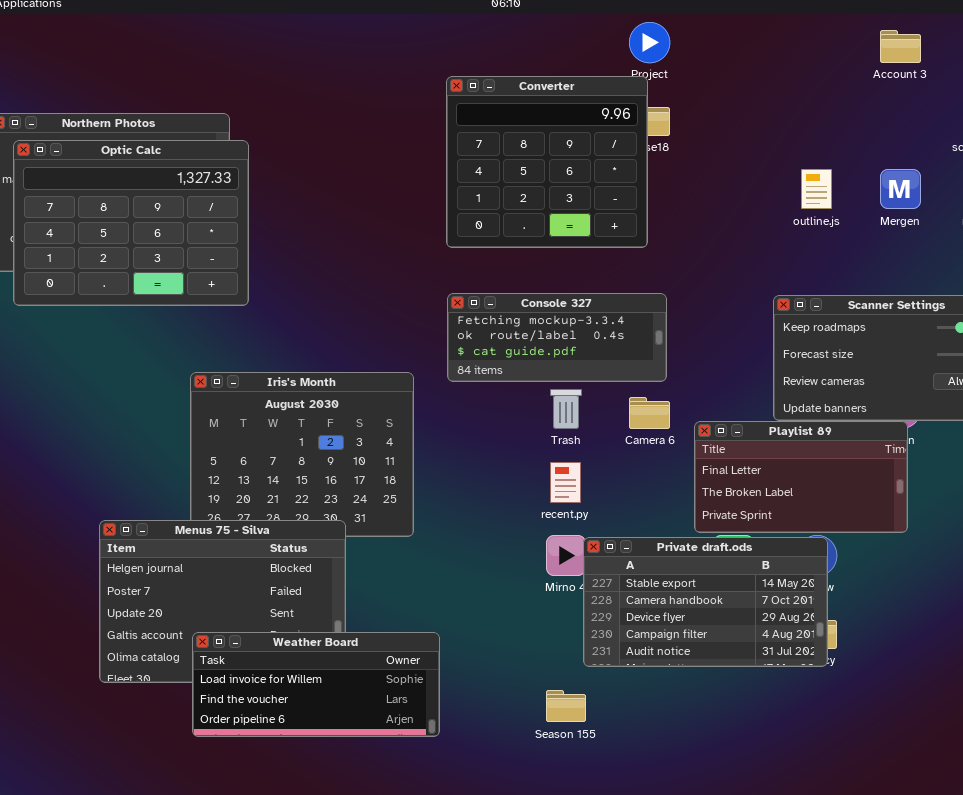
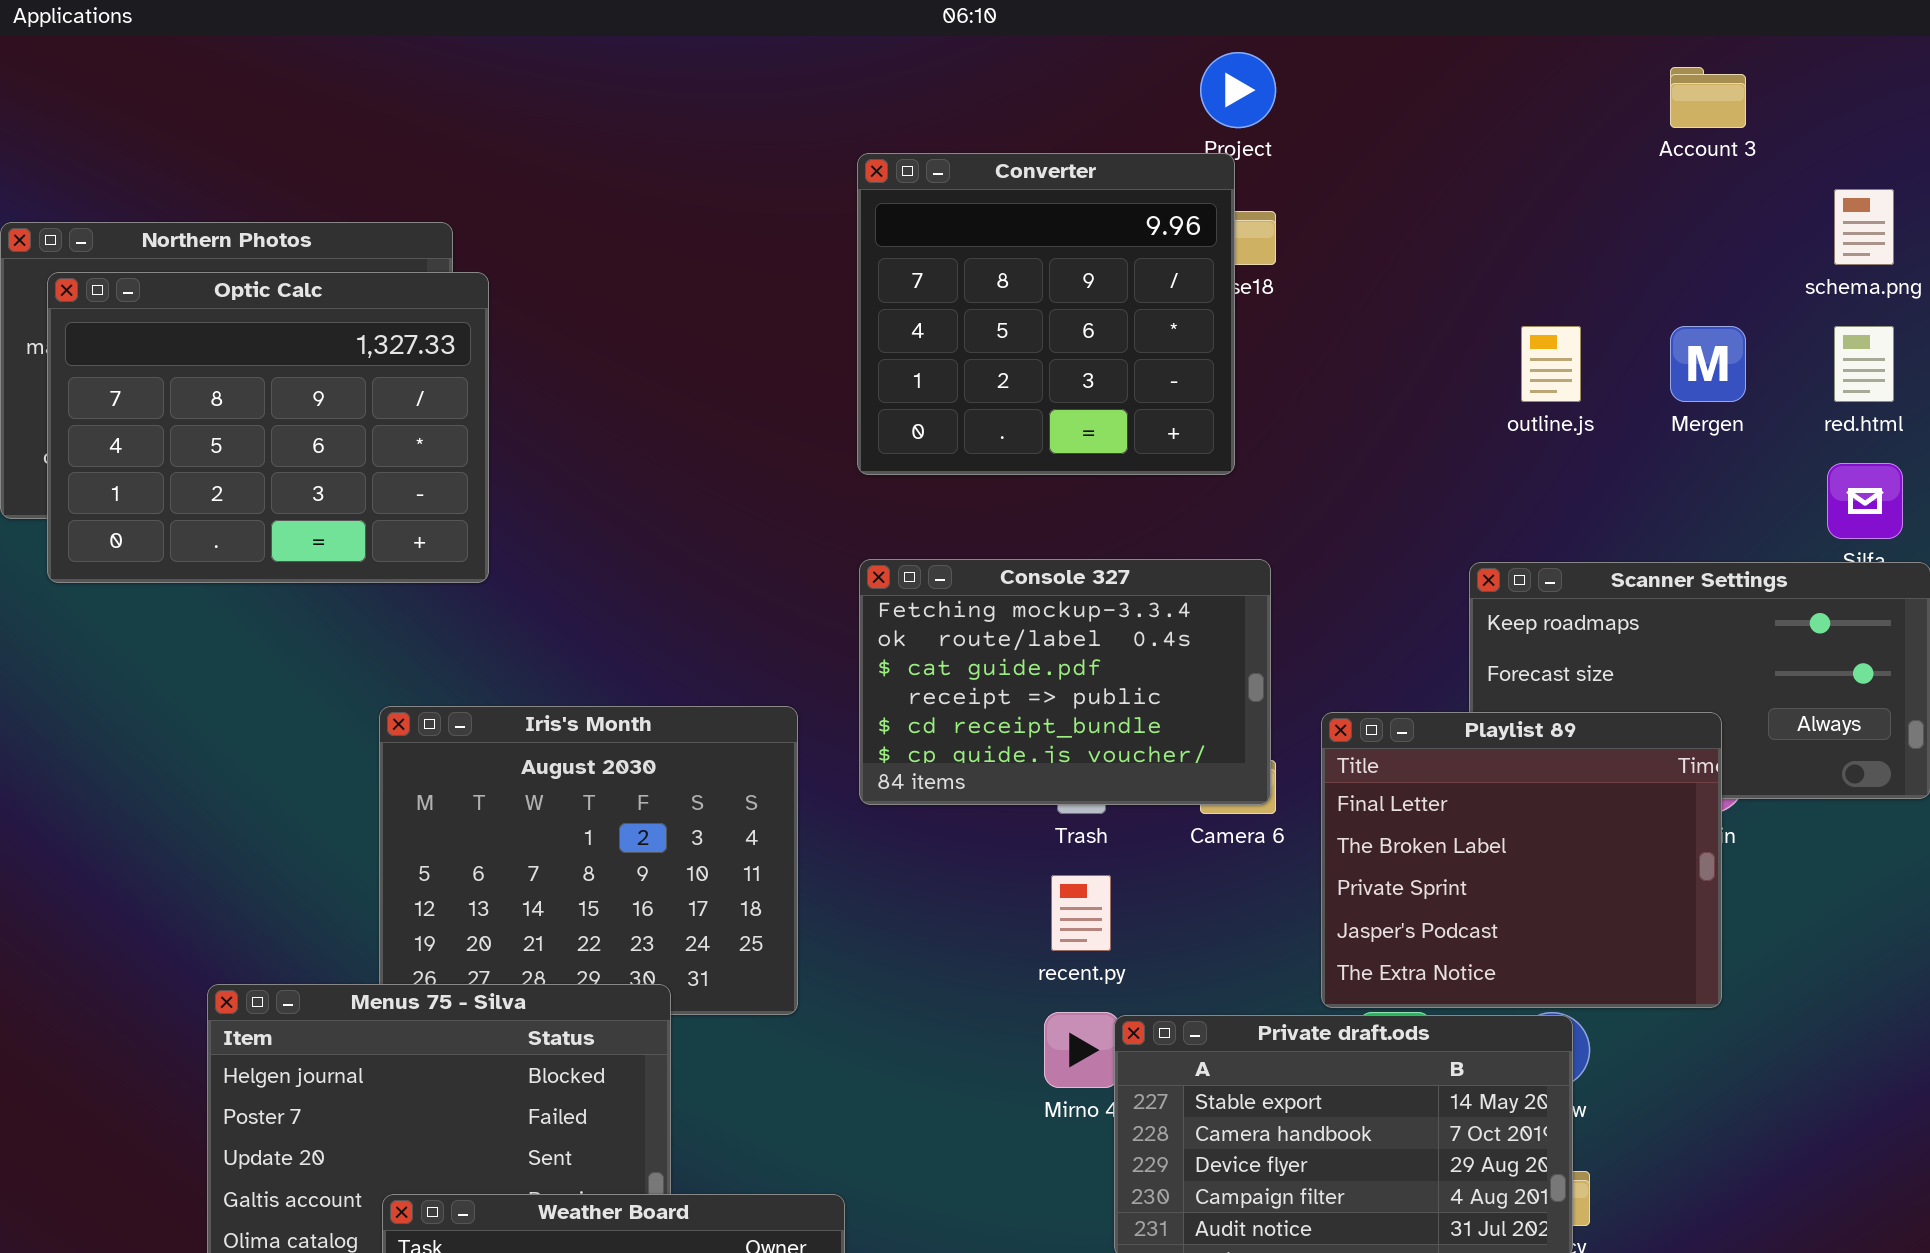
Console 327: [447,293,667,382] -> [859,559,1271,805], resized
Playlist 89: [694,421,908,533] -> [1321,712,1722,1008], resized

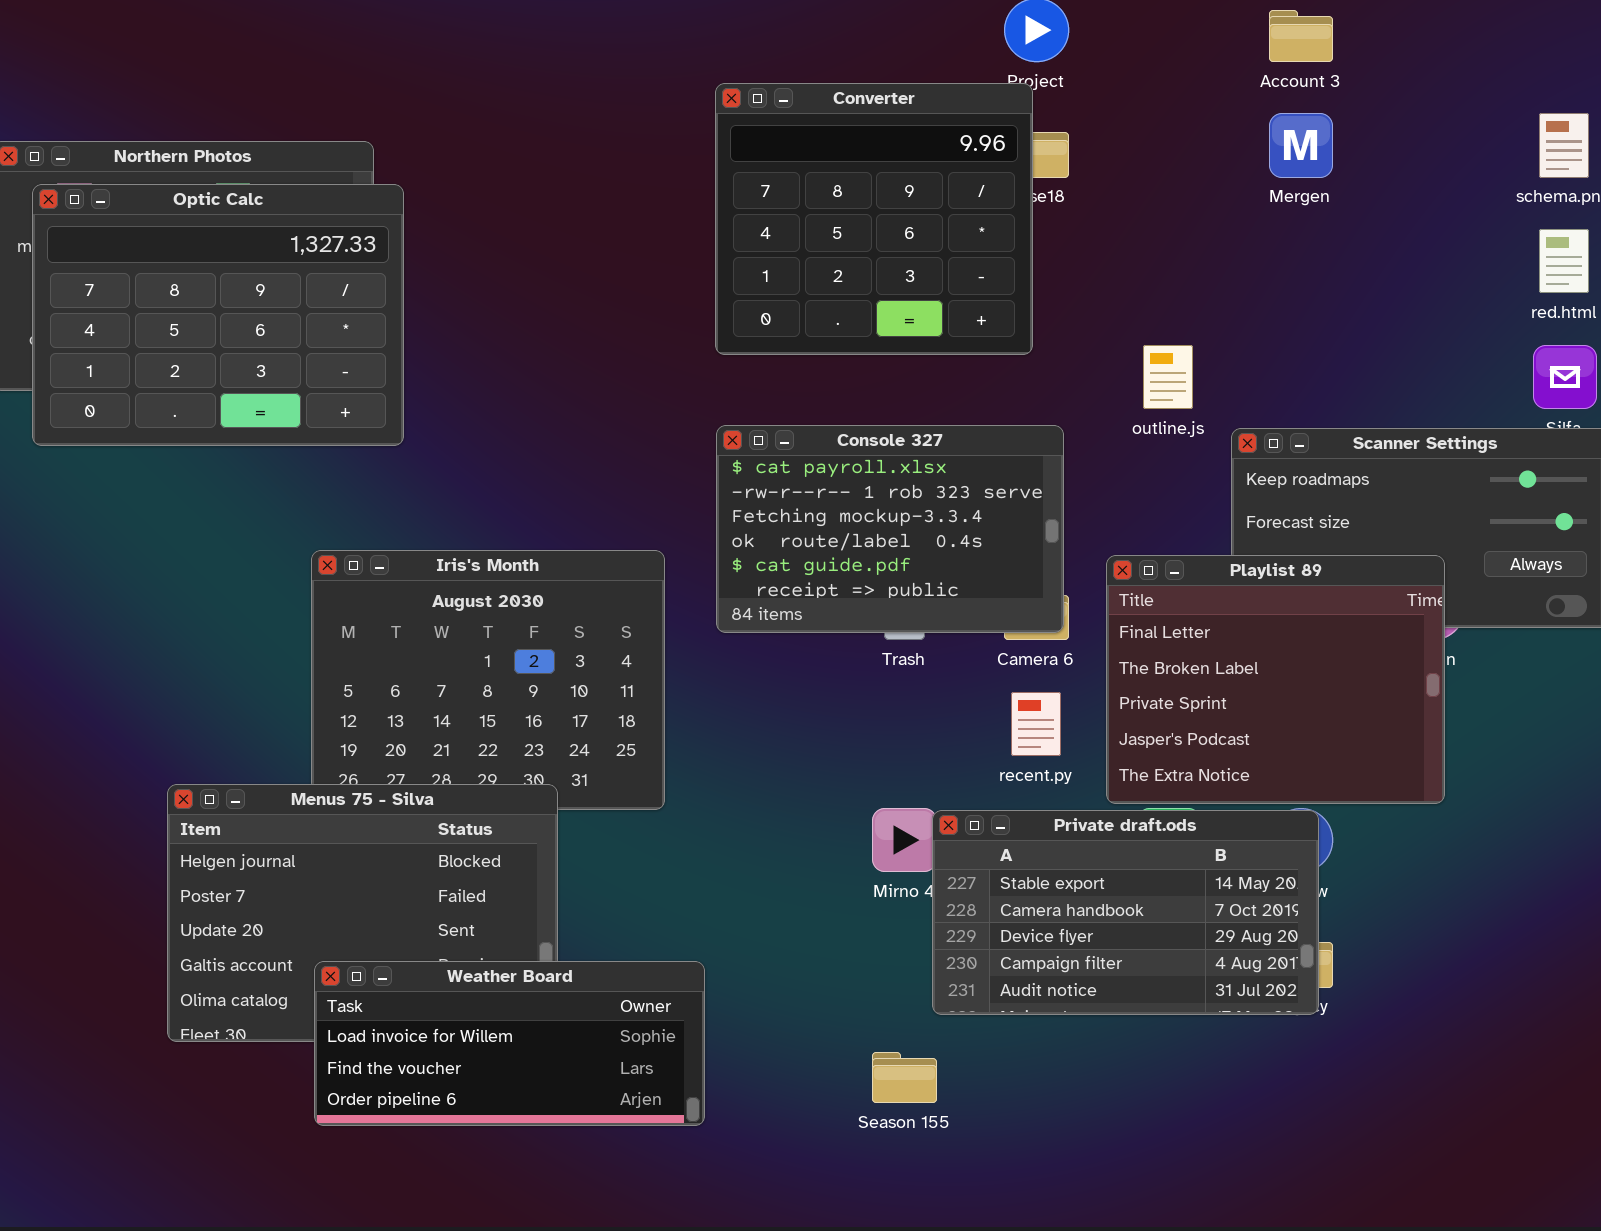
Account 3: [1670,67,1746,128] -> [1269,10,1333,62], moved
outline.js: [1521,326,1581,402] -> [1143,345,1193,409], moved
Mergen: [1670,326,1746,402] -> [1269,113,1333,178], moved
Console 327: [859,559,1271,805] -> [716,425,1064,633], scrolled up 2 rows
recent.py: [1051,875,1111,951] -> [1011,692,1061,756], moved

